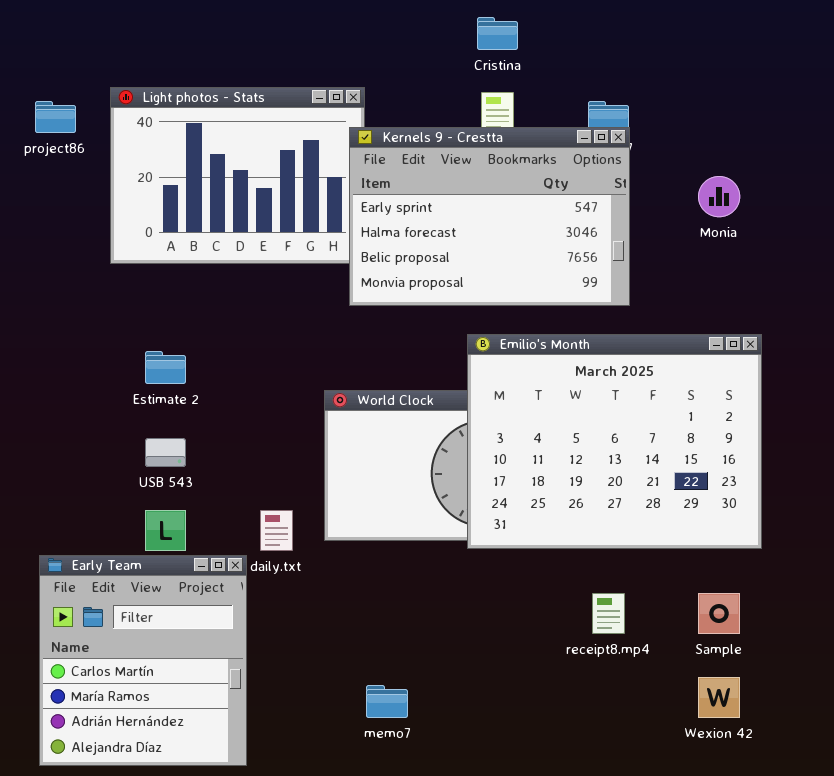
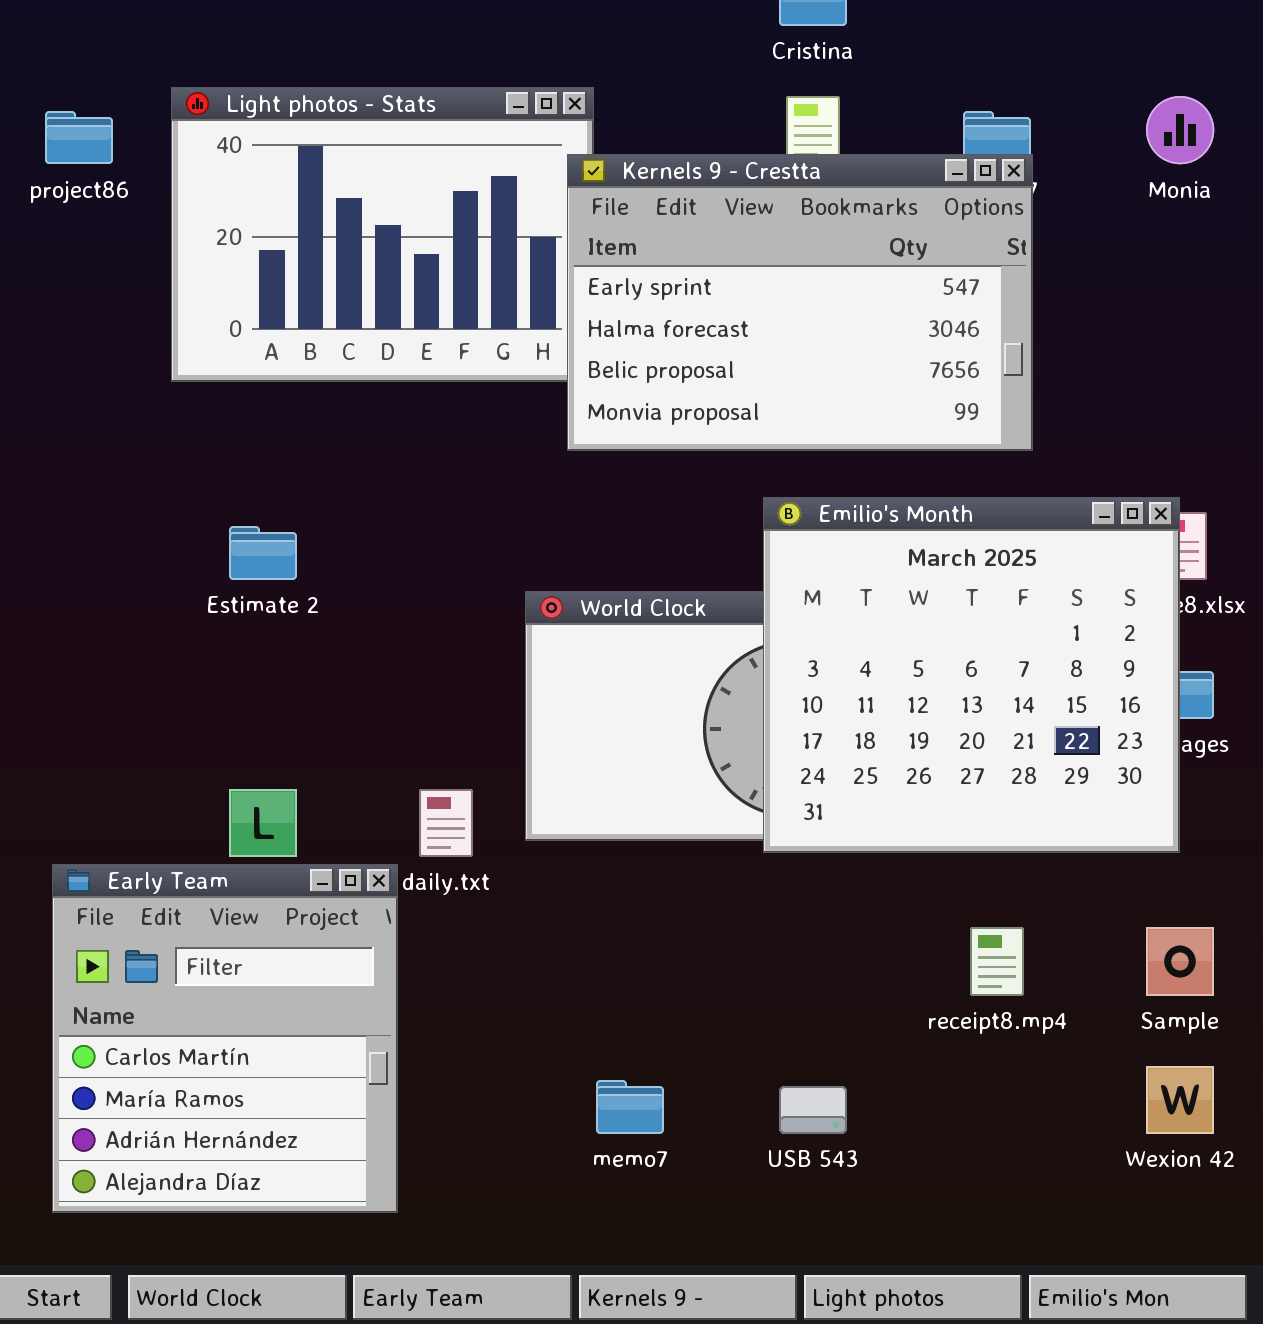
Monia: [698,176,740,217] -> [1146,96,1214,164], moved
Emilio's Month: [467,334,762,549] -> [763,497,1180,853], resized
USB 543: [145,438,186,467] -> [779,1086,847,1134], moved

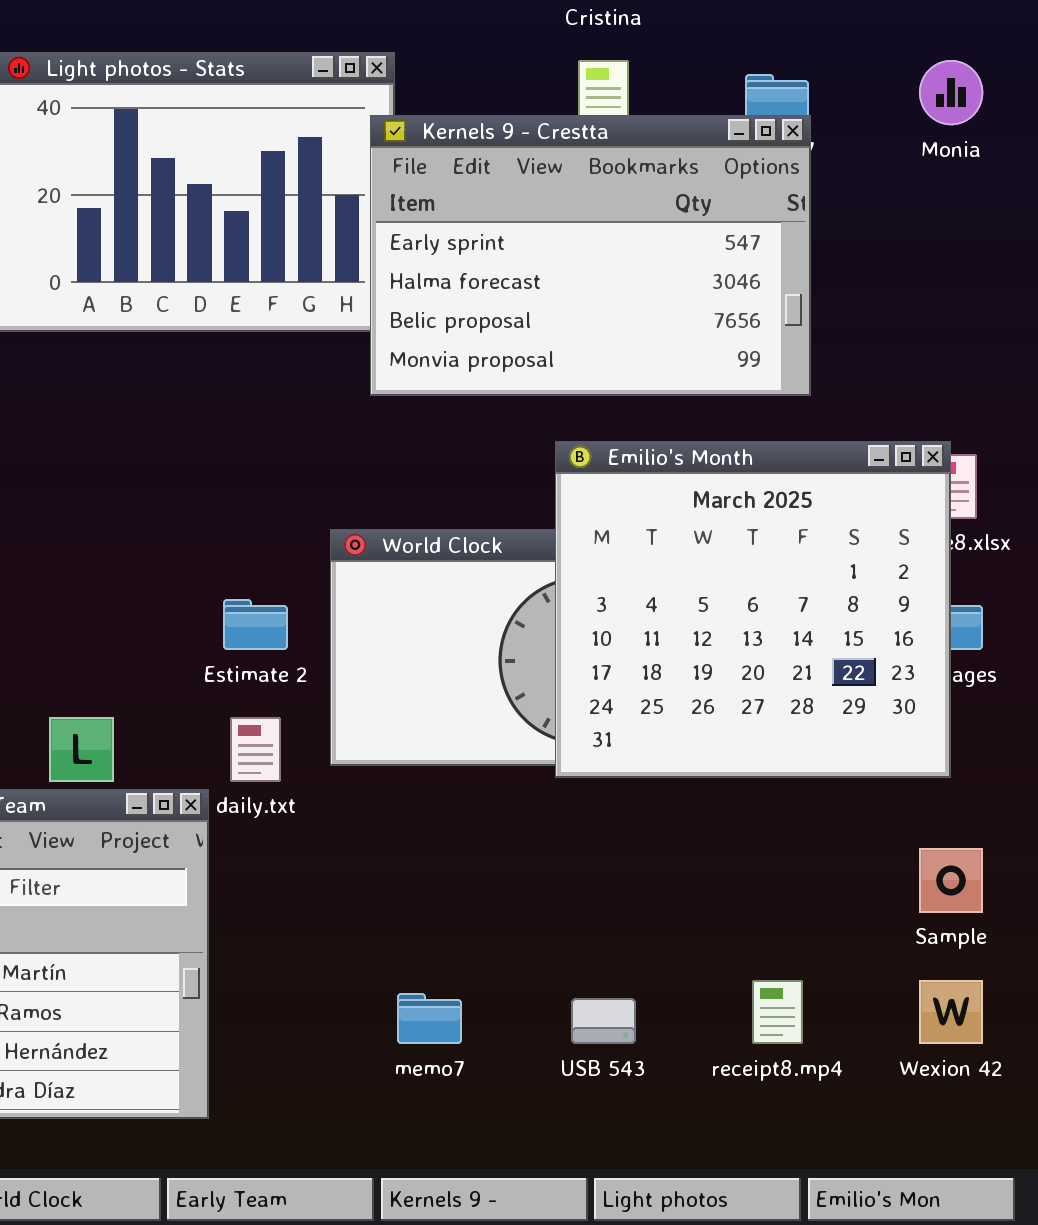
Estimate 2: [229,526,297,580] -> [223,599,288,650], moved
receipt8.mp4: [970,927,1024,996] -> [752,980,803,1044], moved

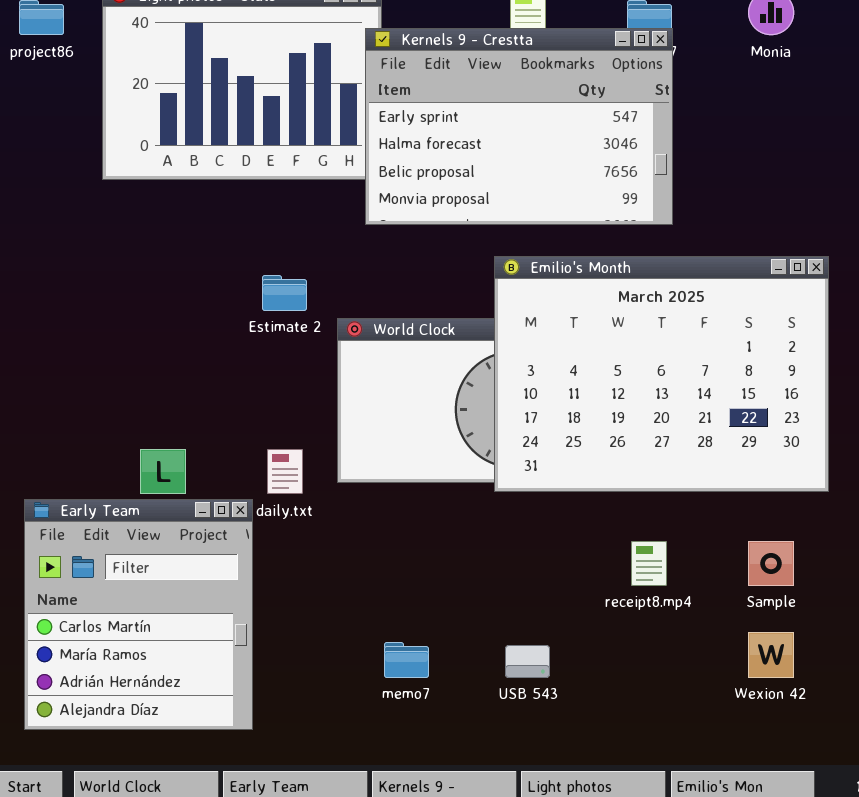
Emilio's Month: [555,441,951,778] -> [494,256,829,492], resized
Estimate 2: [223,599,288,650] -> [262,275,307,311], moved
receipt8.mp4: [752,980,803,1044] -> [631,541,667,586], moved

